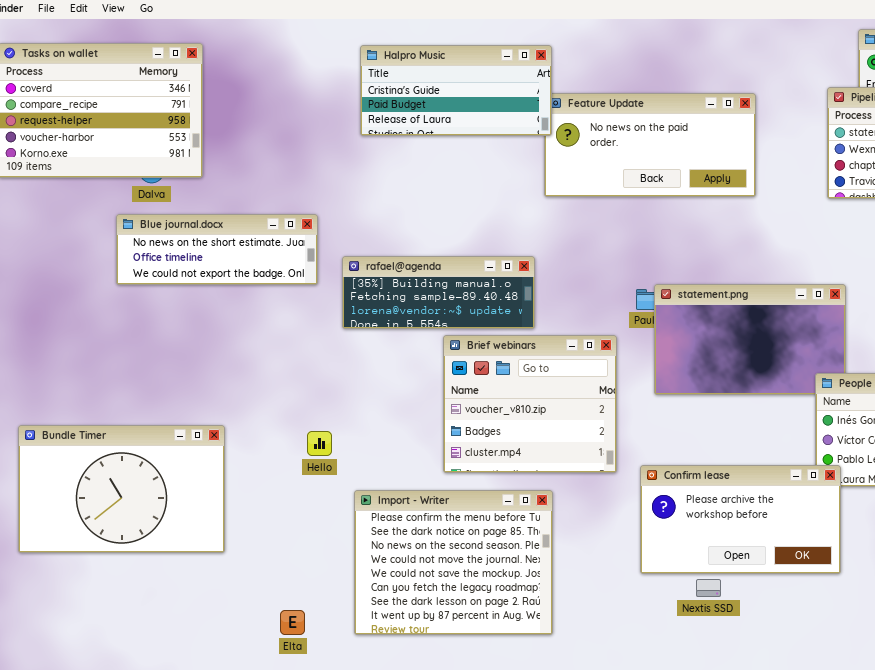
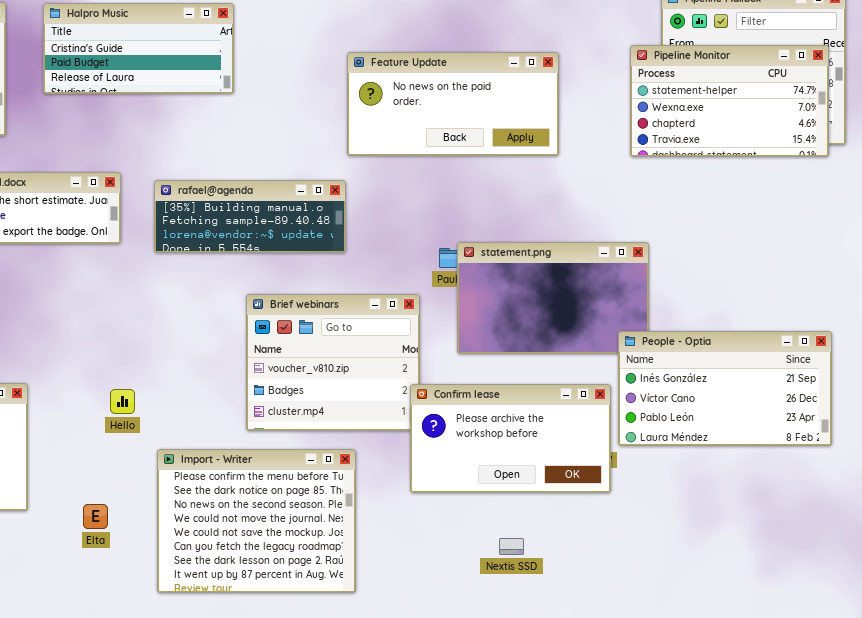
Halpro Music: [360,45,552,136] -> [43,3,234,94], moved
rafael@agenda: [342,256,535,329] -> [154,180,346,253], moved
Confirm lease: [640,465,841,574] -> [410,384,611,493], moved
Elta: [280,610,305,635] -> [83,504,108,529], moved

